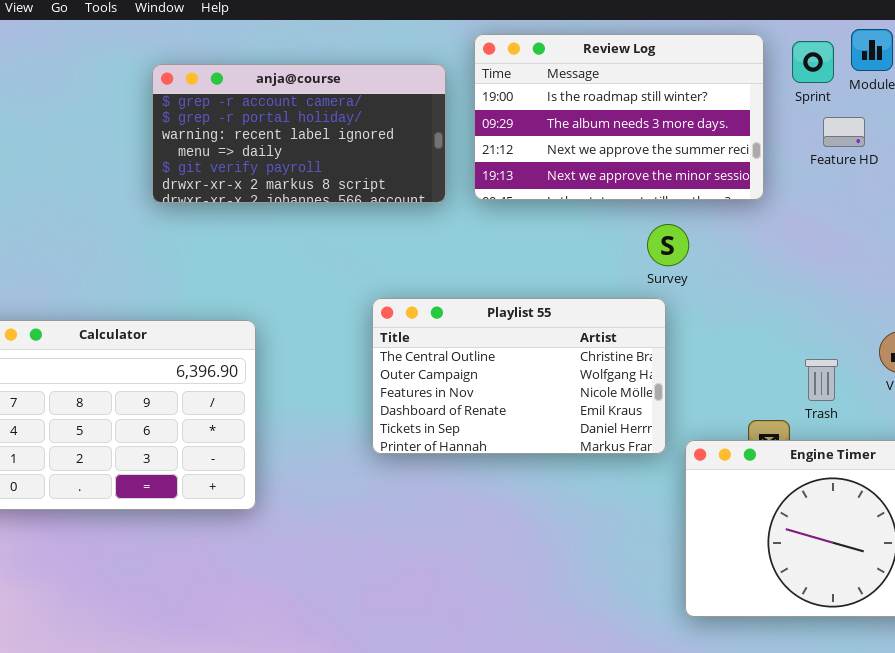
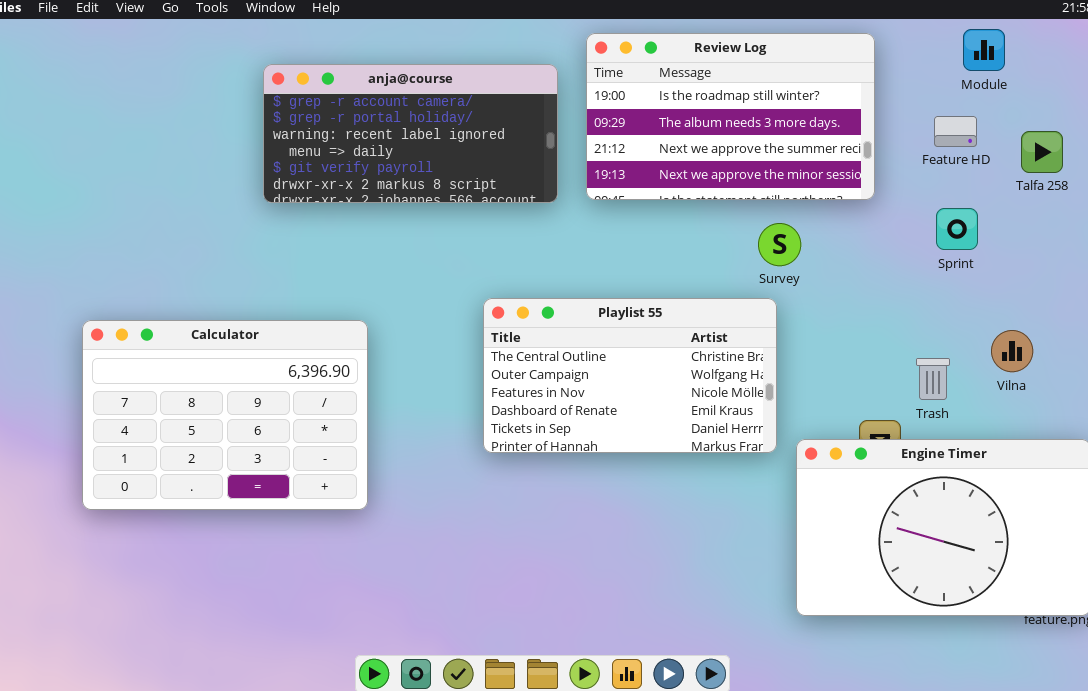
Sprint: [792,41,834,83] -> [936,208,978,250], moved

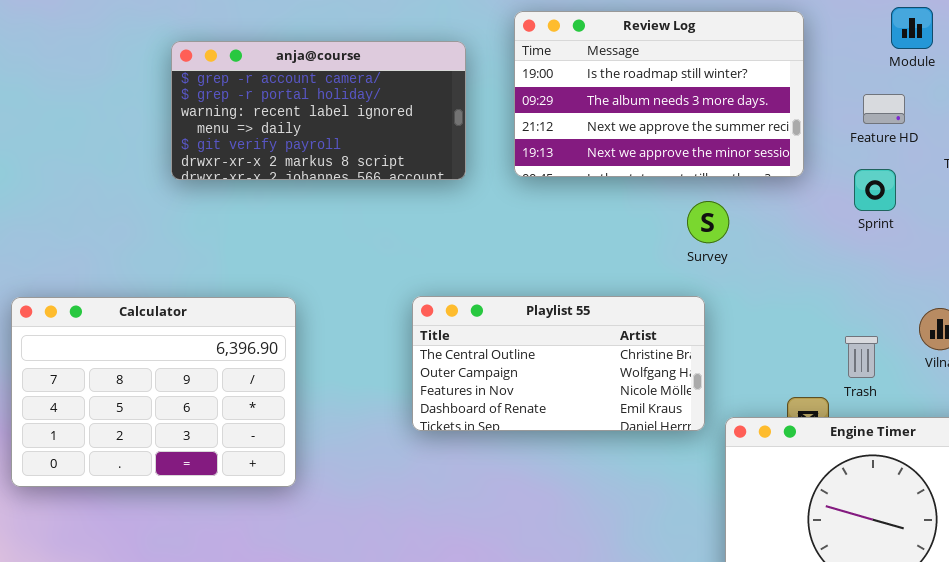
anja@course: [263,64,558,203] -> [171,41,466,180], moved
Sprint: [936,208,978,250] -> [854,169,896,211], moved
Playlist 55: [483,298,777,453] -> [412,296,705,431], resized

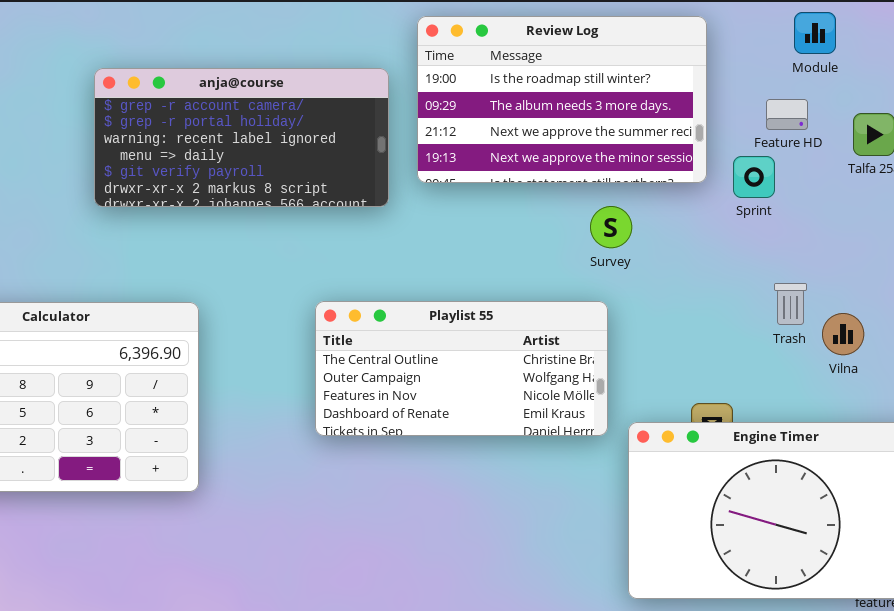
anja@course: [171,41,466,180] -> [94,68,389,207], moved
Sprint: [854,169,896,211] -> [733,156,775,198], moved
Trash: [845,336,878,378] -> [774,283,807,325], moved

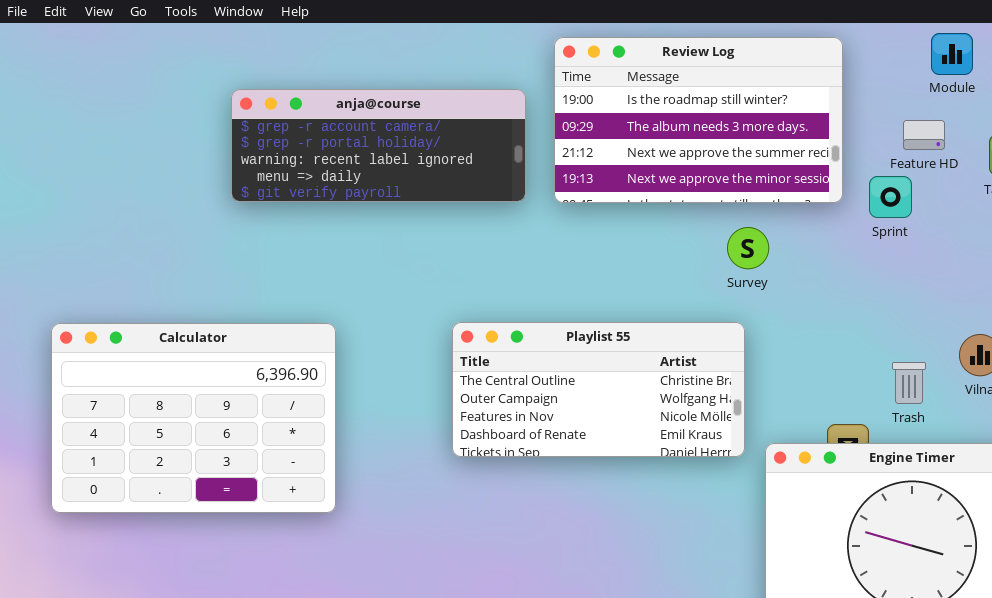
anja@course: [94,68,389,207] -> [231,89,526,202], resized
Trash: [774,283,807,325] -> [892,362,926,404], moved

